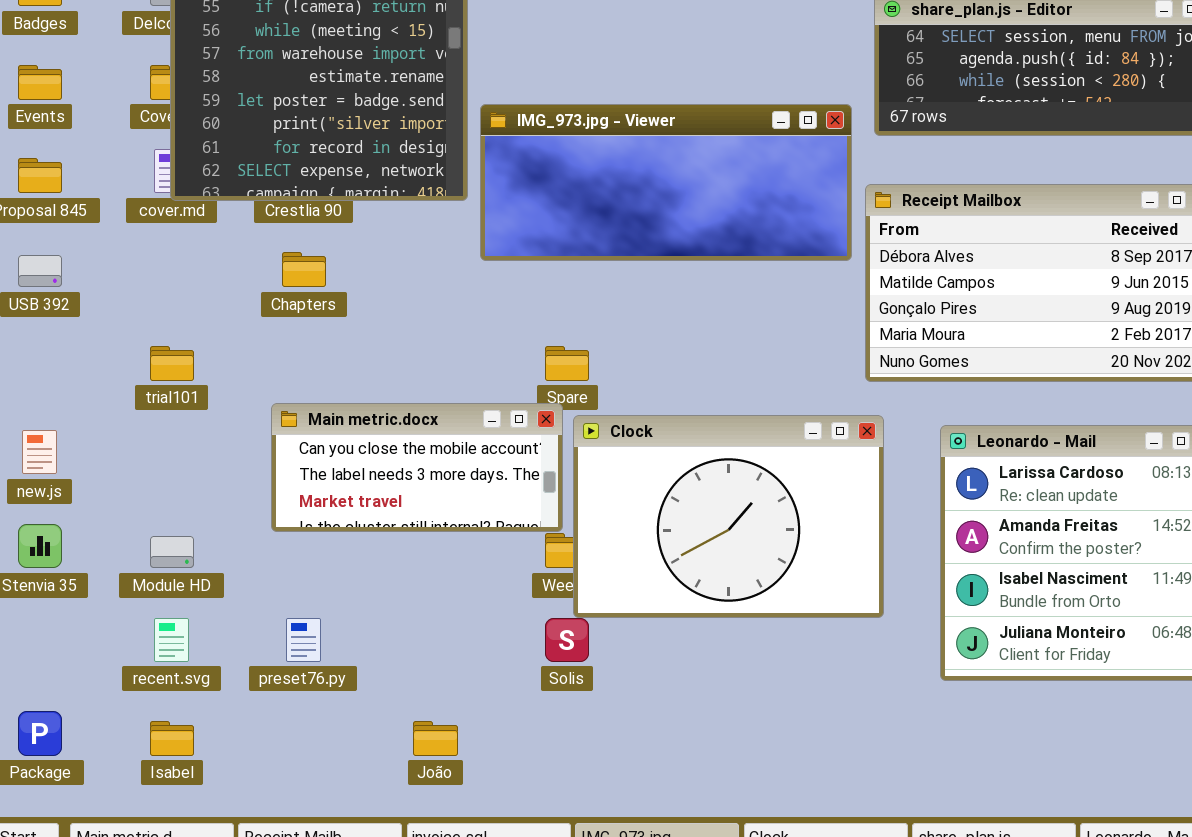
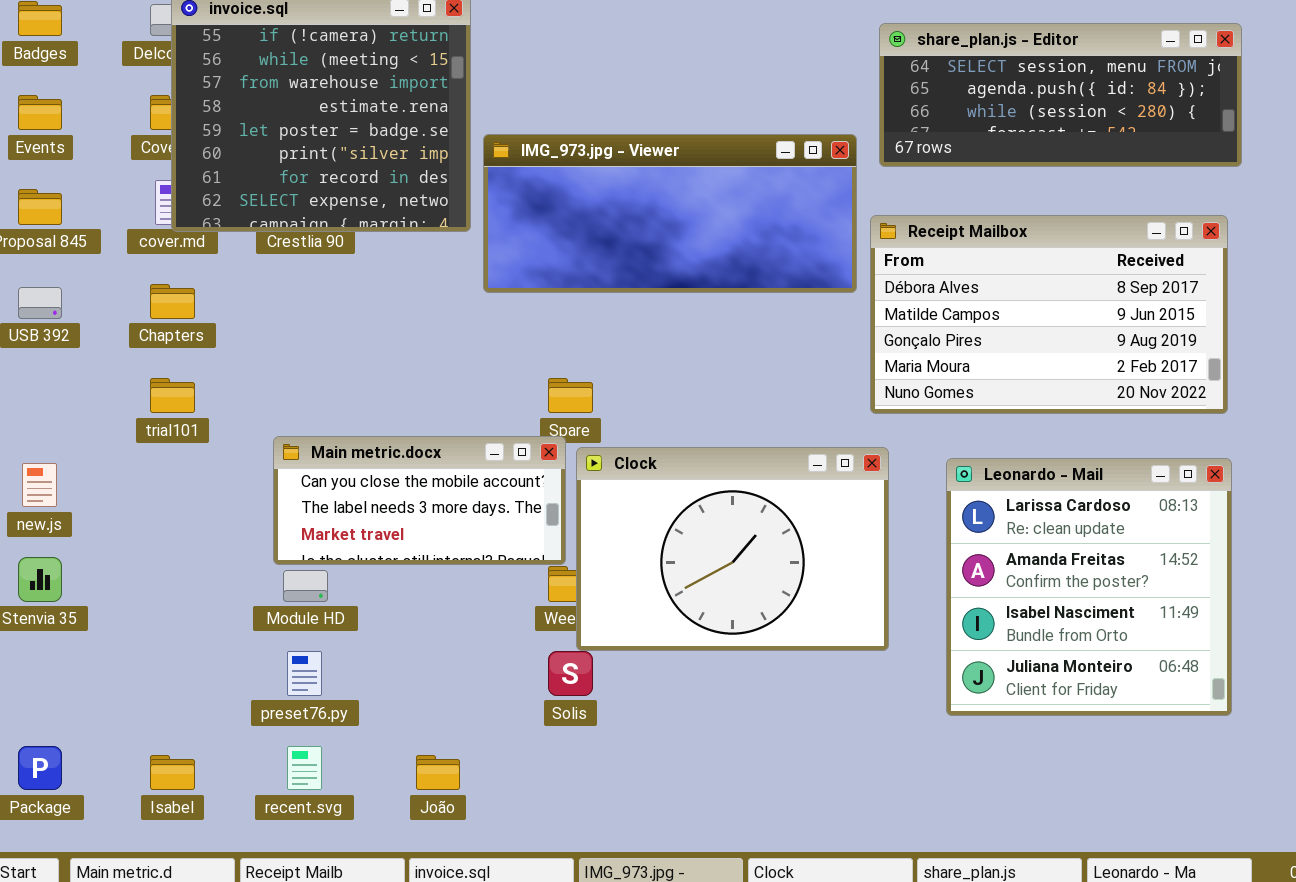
Chapters: [282,252,326,287] -> [150,284,195,319], moved
Module HD: [150,536,194,568] -> [283,570,328,602], moved
recent.svg: [154,618,189,662] -> [287,746,322,790], moved

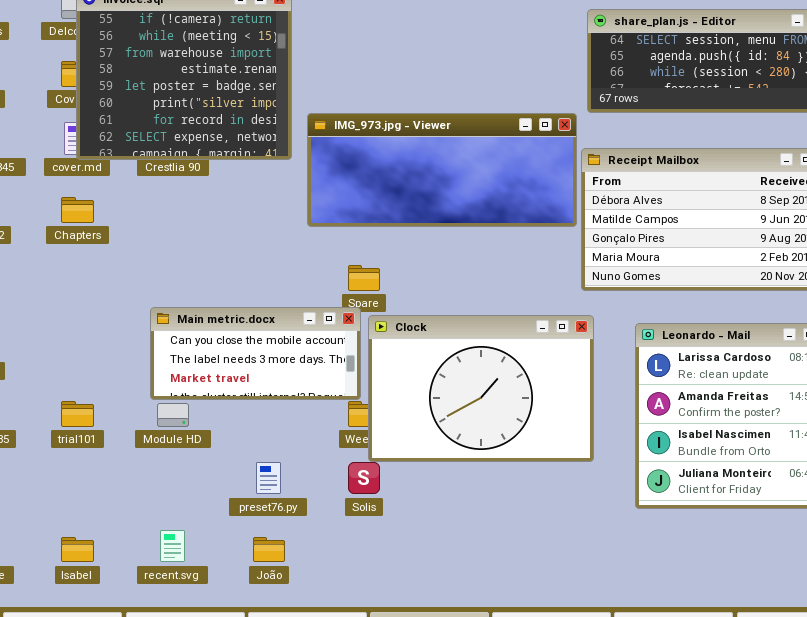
IMG_973.jpg - Viewer: [483,134,857,293] -> [307,113,577,227], moved
trial101: [150,378,195,413] -> [61,401,94,427], moved
preset76.py: [287,651,322,696] -> [256,462,281,494], moved

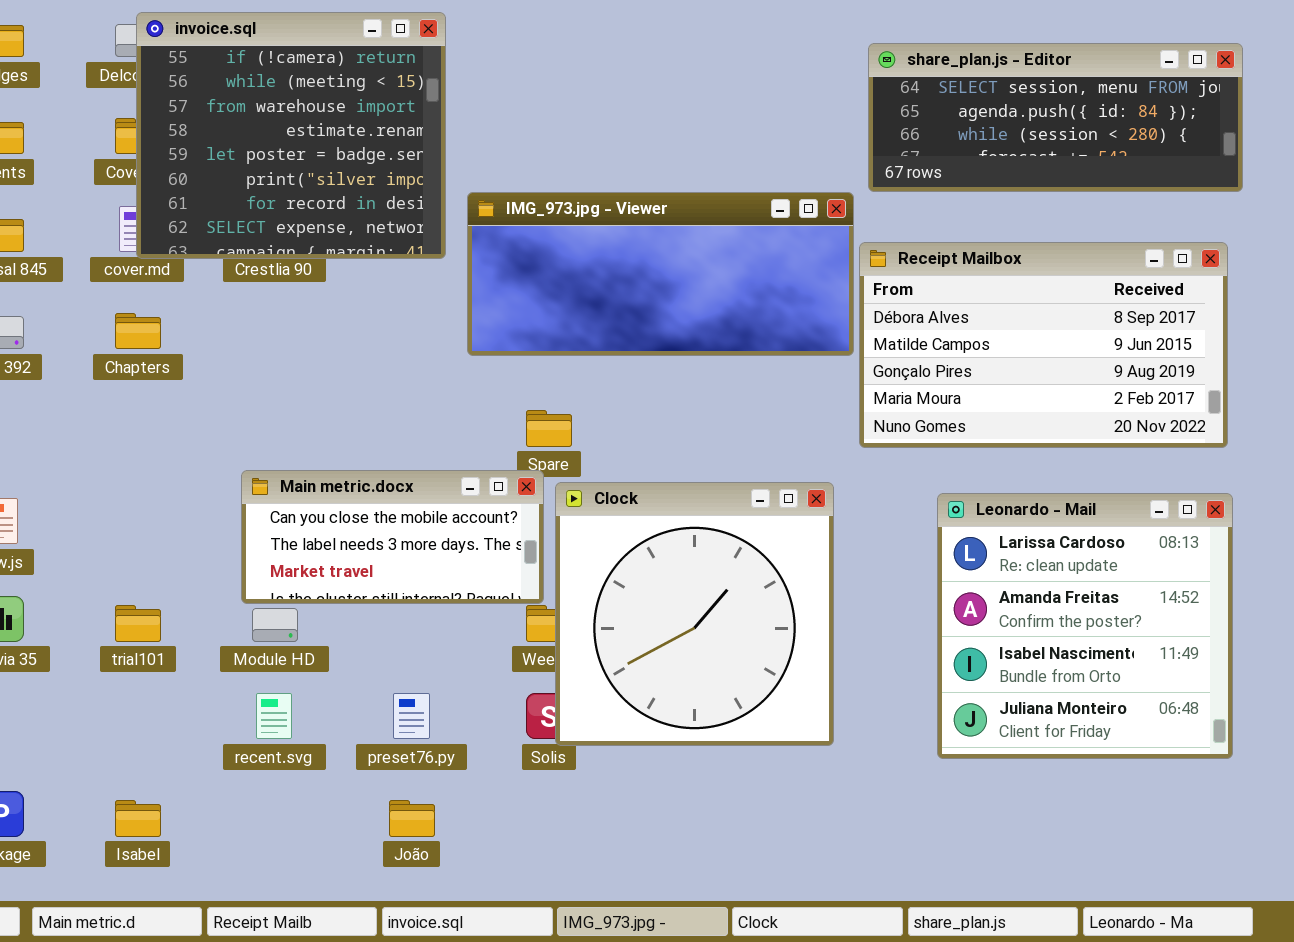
Clock: [368,315,594,462] -> [555,482,834,746], resized
recent.svg: [160,530,185,562] -> [256,693,292,739], moved

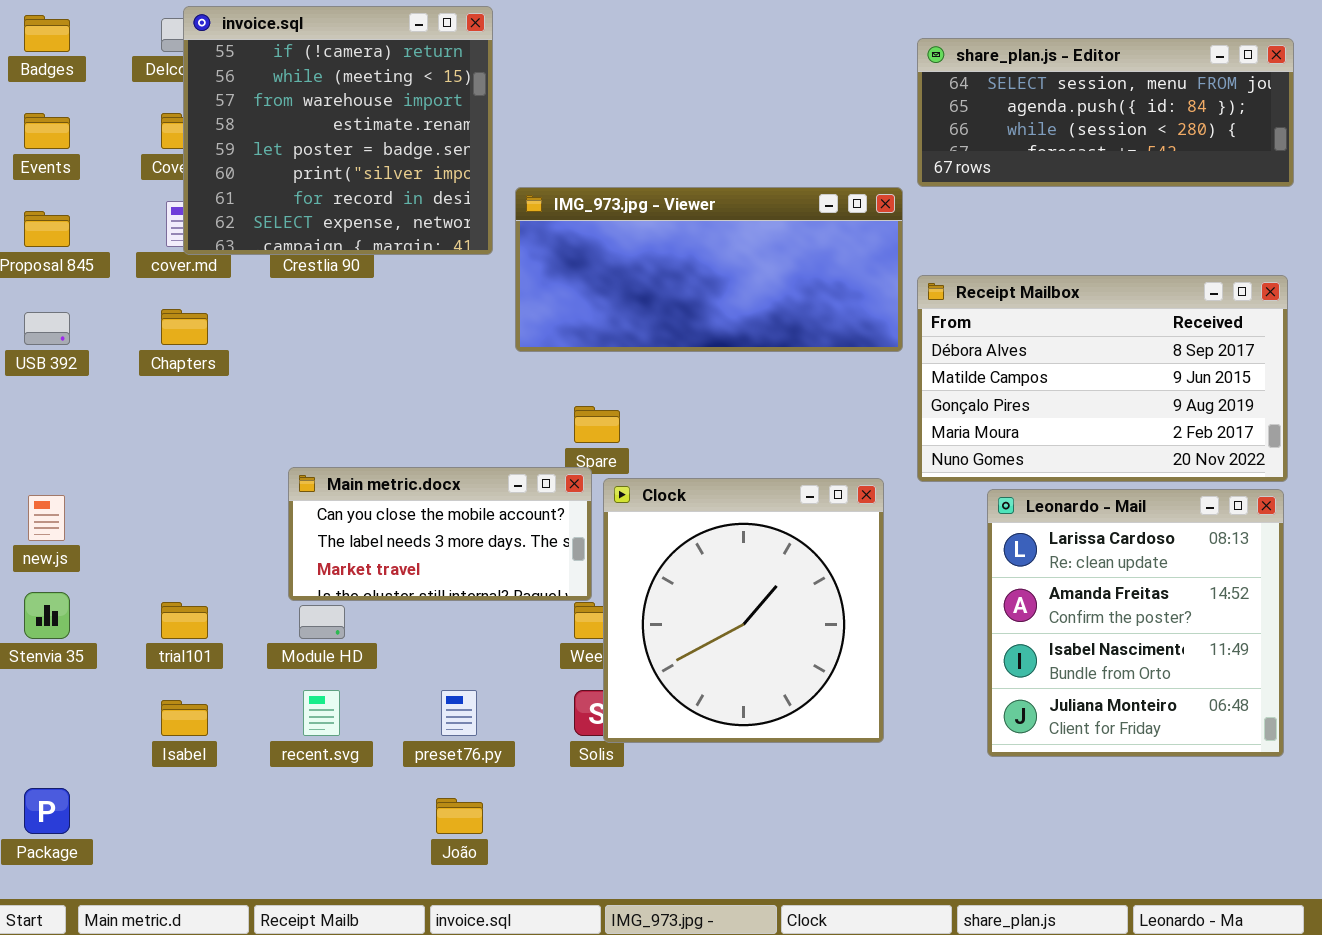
Receipt Mailbox: [859,242,1228,448] -> [917,275,1288,482], moved
Isabel: [115,800,161,837] -> [161,700,208,736], moved

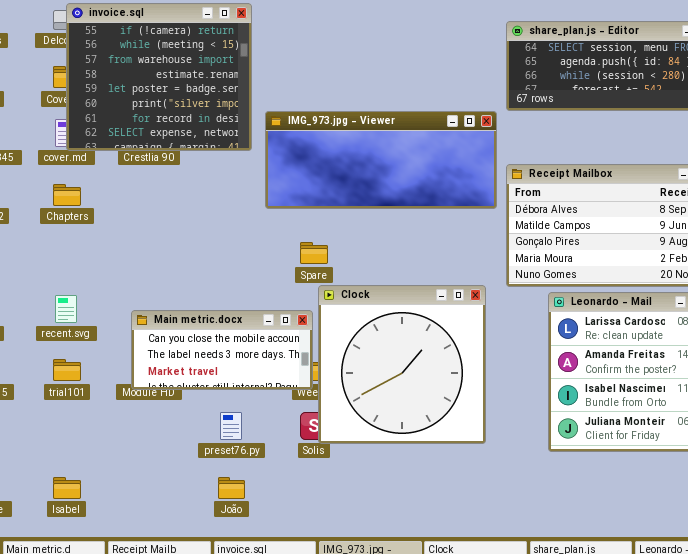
Main metric.docx: [288,467,592,601] -> [131,310,313,390], moved
recent.svg: [303,690,340,736] -> [55,295,77,323], moved
Isabel: [161,700,208,736] -> [53,477,81,499], moved

